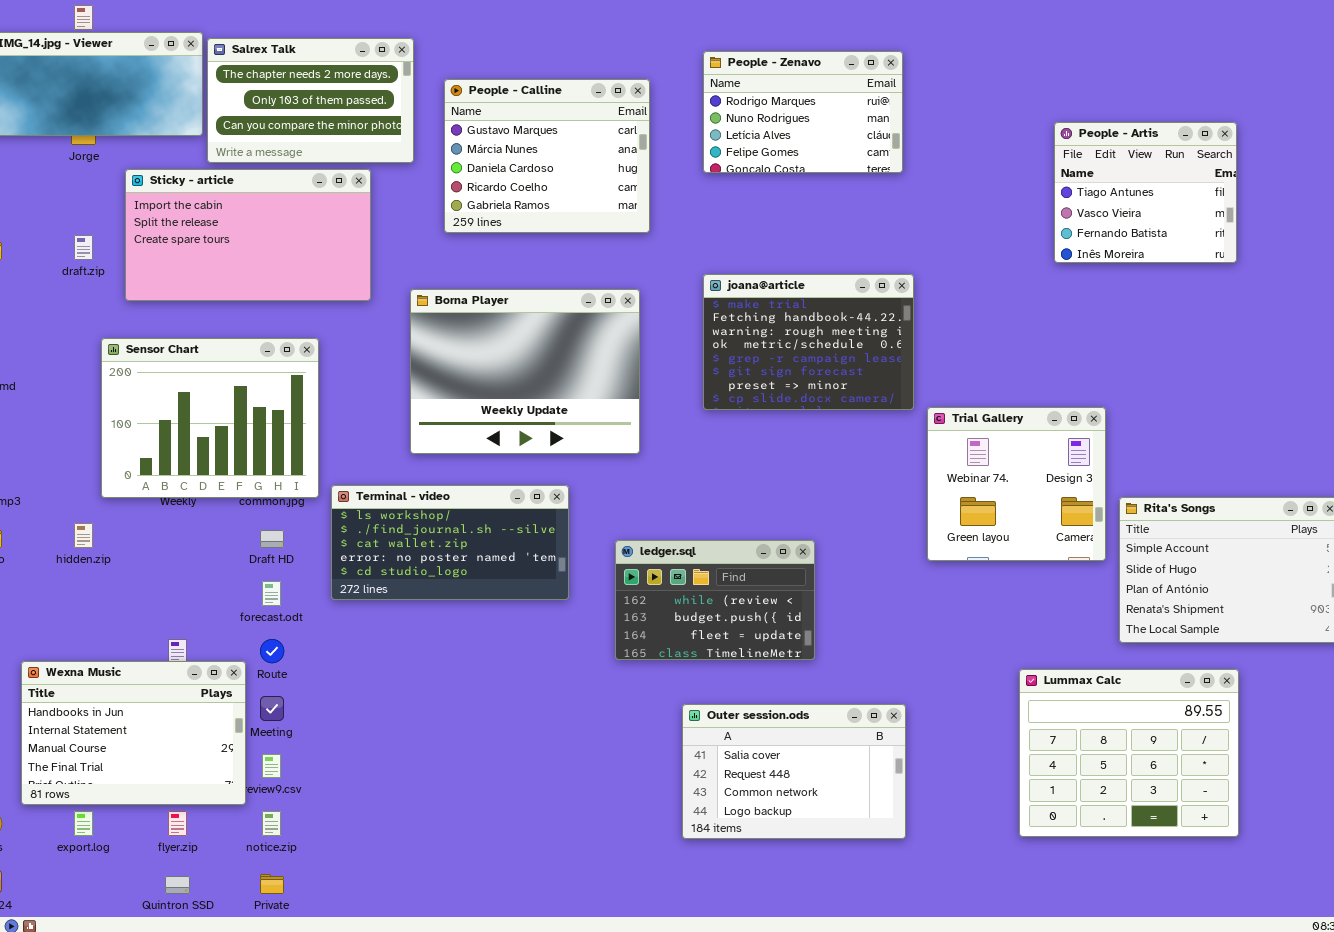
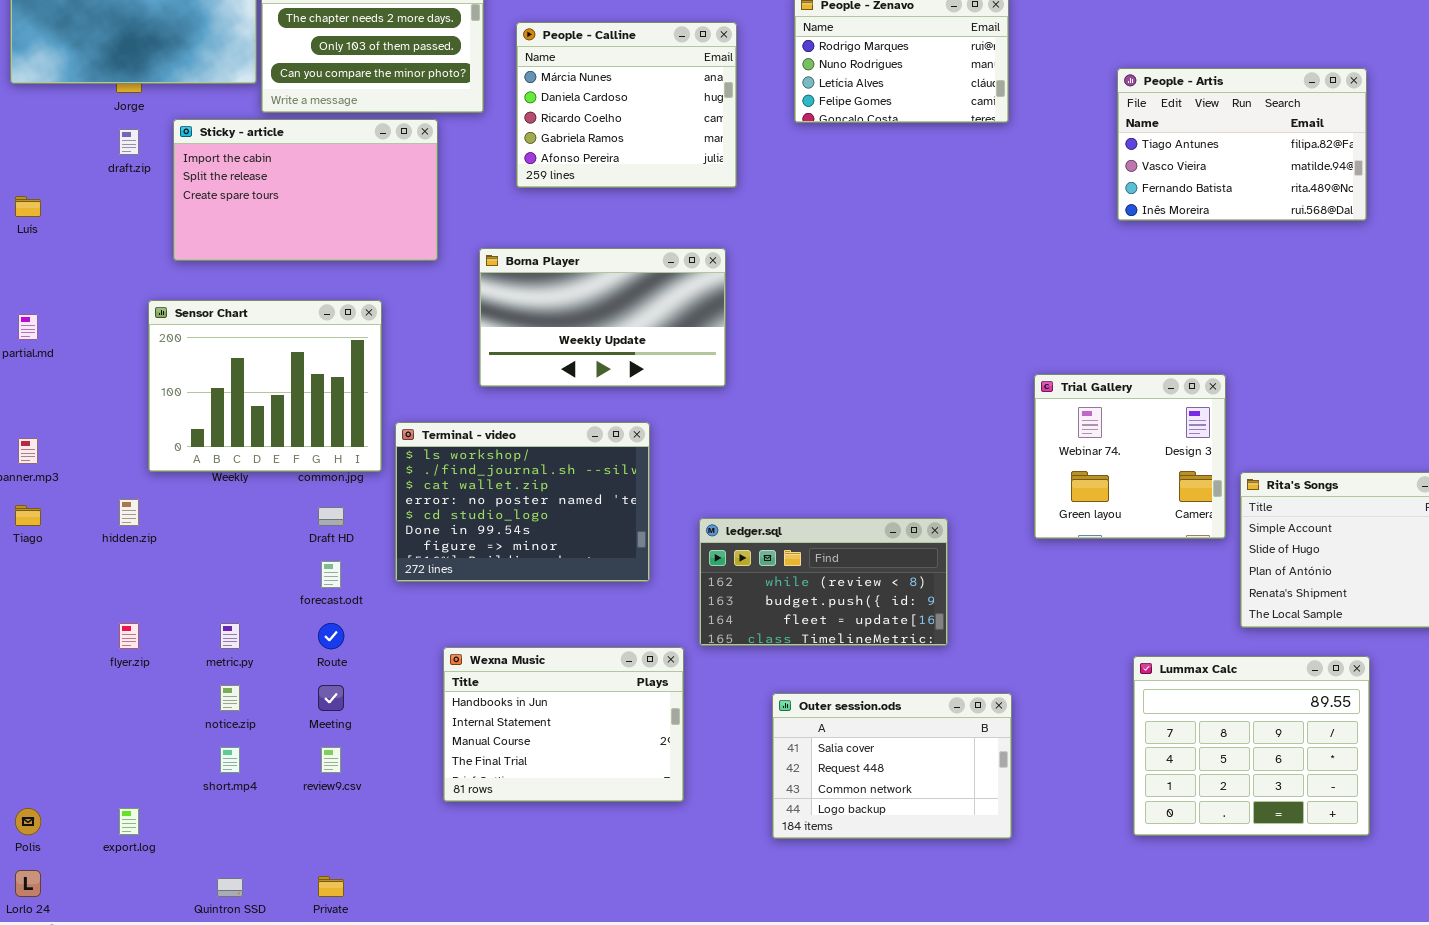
People - Calline: [444,79,650,233] -> [516,22,737,188], scrolled down 1 row
People - Artis: [1054,122,1237,263] -> [1117,68,1367,221], resized
draft.zip: [74,235,93,260] -> [119,129,139,155], moved
joana@article: [703,274,914,410] -> none, closed
Borna Player: [410,289,640,454] -> [479,248,726,387], resized
Terminal - video: [331,485,569,600] -> [395,422,650,582], resized
ledger.sql: [615,540,815,660] -> [699,518,948,646], resized
Wexna Music: [21,661,246,805] -> [443,647,684,802], moved
flyer.zip: [168,811,187,836] -> [119,623,139,649], moved
notice.zip: [262,811,281,836] -> [220,685,240,711], moved

